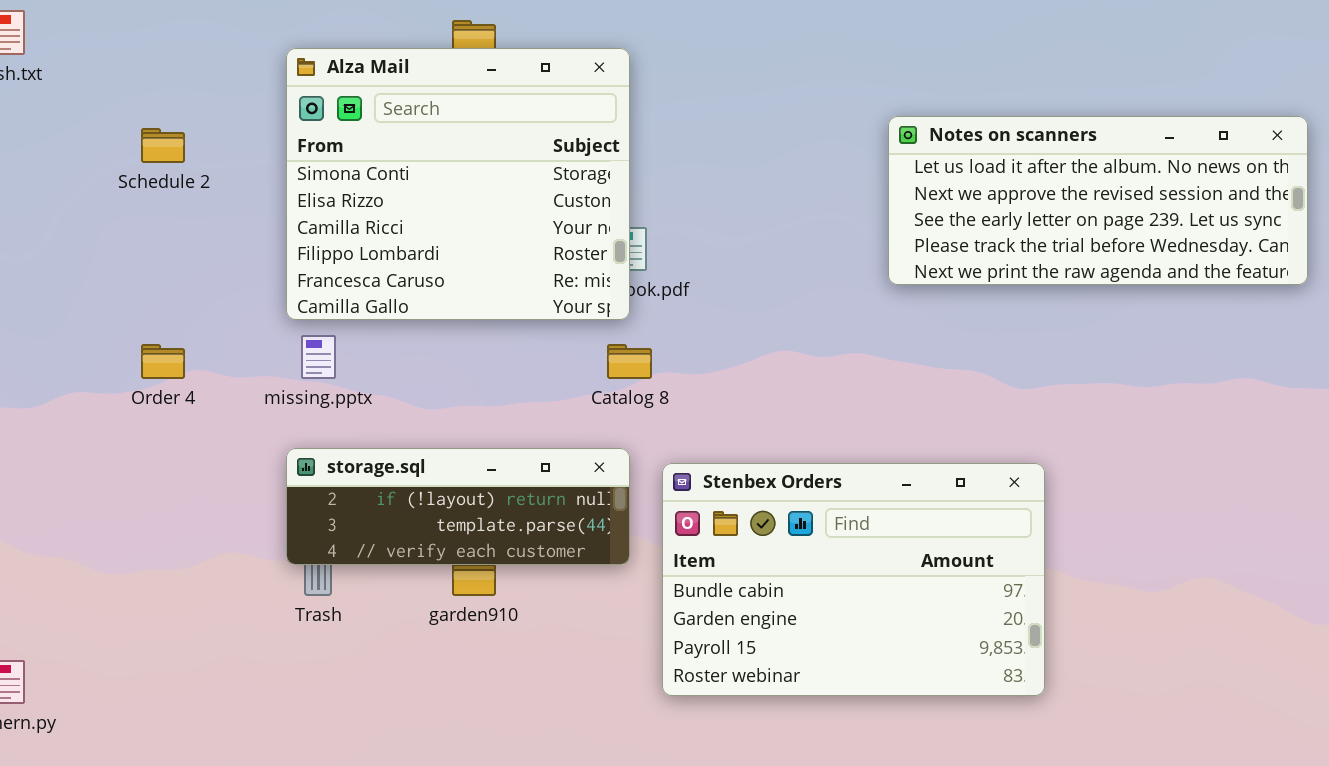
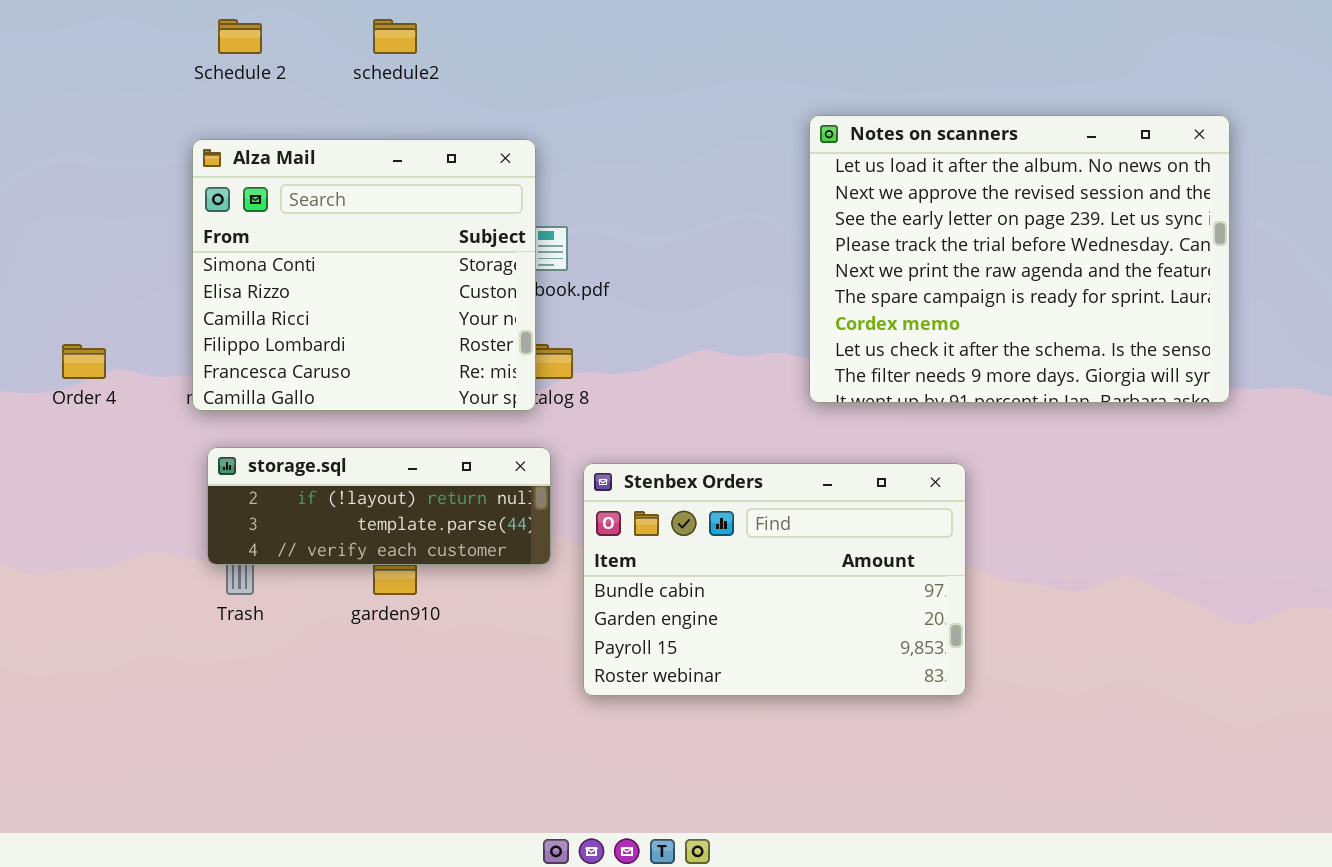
Alza Mail: [286,48,630,320] -> [192,139,536,411], moved
Notes on scanners: [888,116,1308,285] -> [809,115,1230,403], resized
Schedule 2: [141,128,185,163] -> [218,19,262,54], moved

